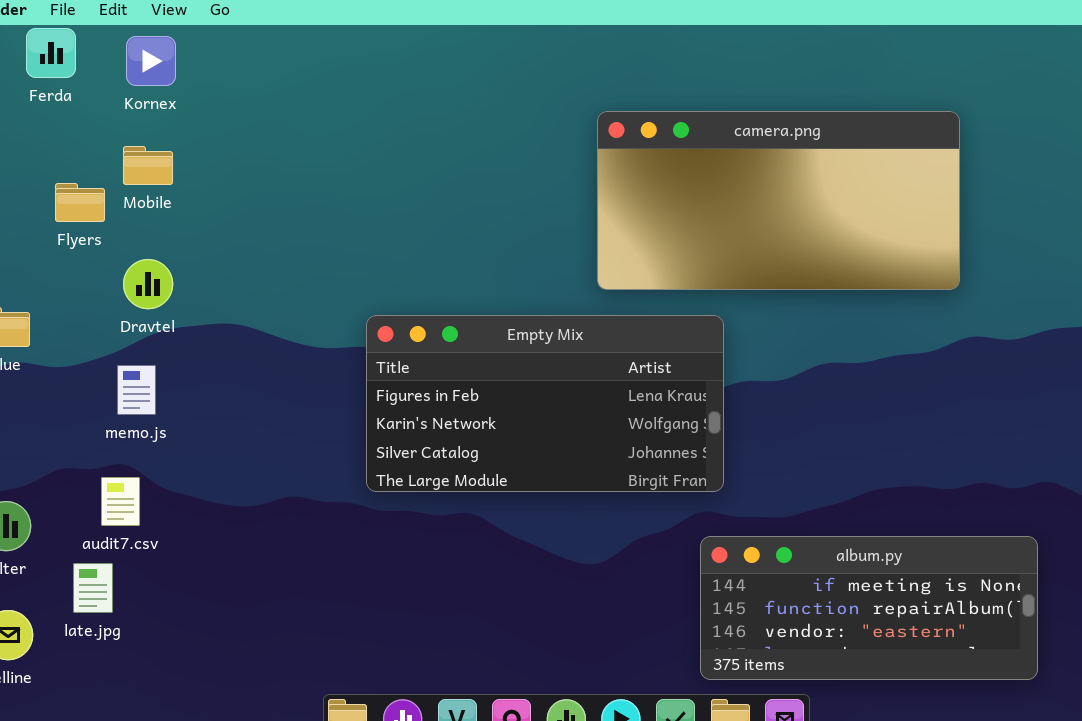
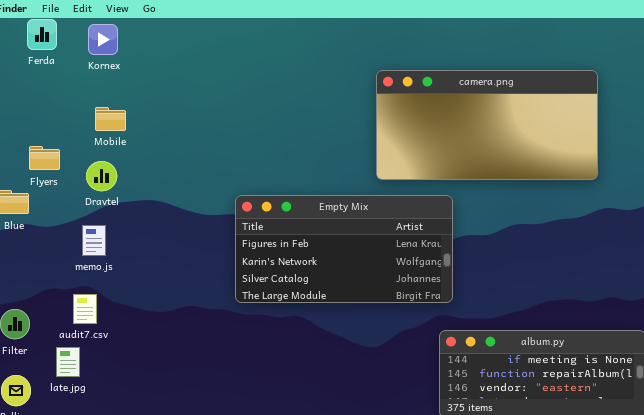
Mobile: [123,146,173,185] -> [95,107,126,131], moved
Flyers: [55,183,105,222] -> [29,146,60,170], moved

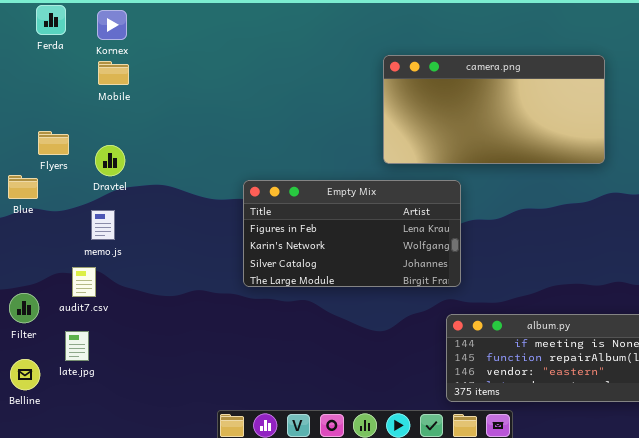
Mobile: [95,107,126,131] -> [98,61,129,85], moved
audit7.csv: [73,294,97,324] -> [72,267,96,297], moved

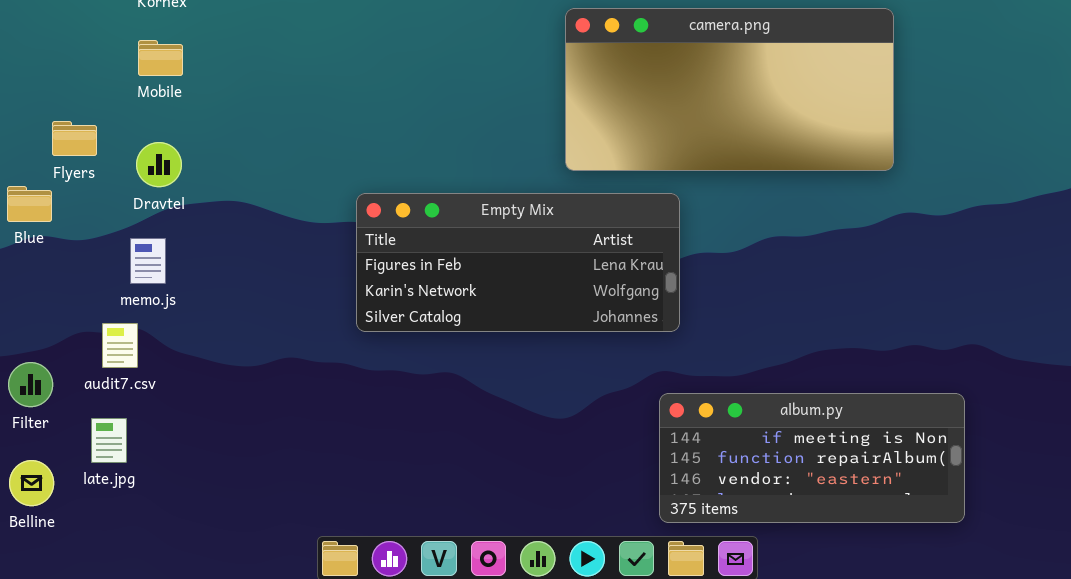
Mobile: [98,61,129,85] -> [138,40,183,76], moved
Empty Mix: [243,180,461,287] -> [356,193,680,332], resized

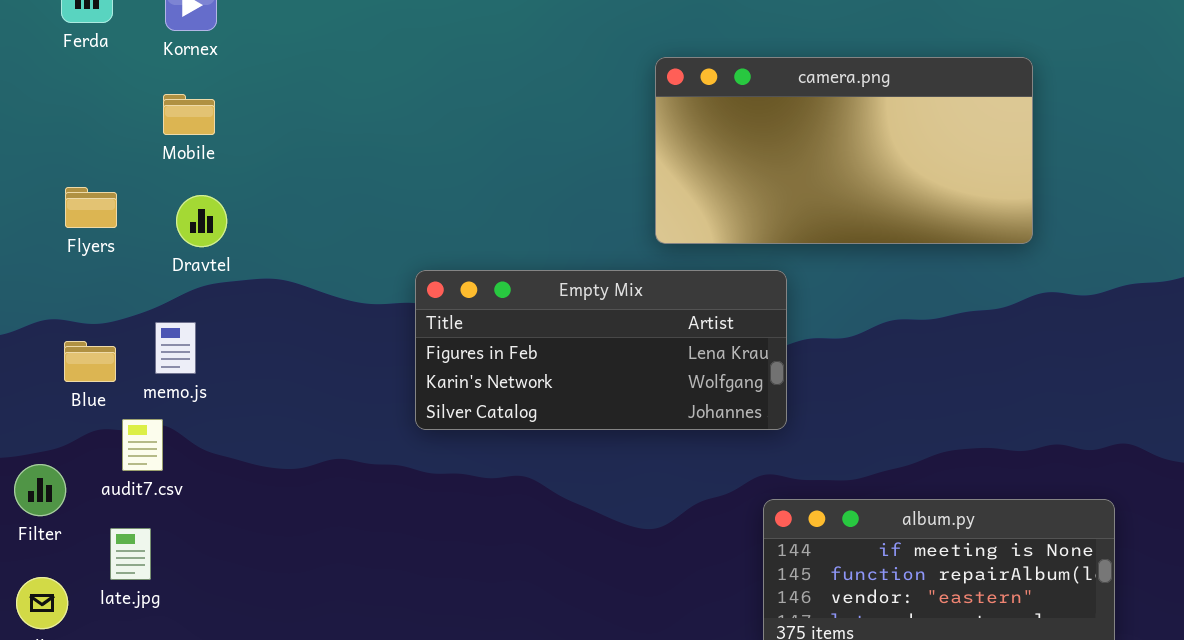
Dravtel: [136,142,182,187] -> [176,195,227,247], moved
Blue: [7,186,52,222] -> [64,341,116,382], moved

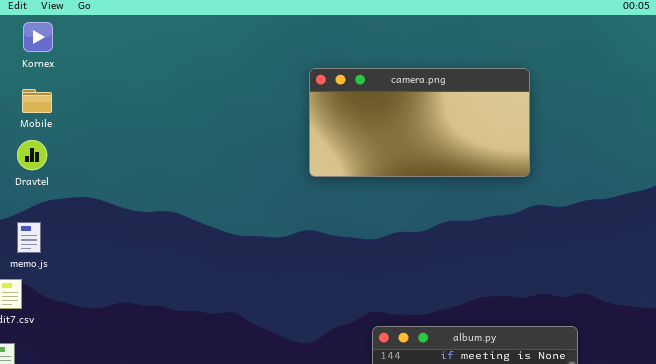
Dravtel: [176,195,227,247] -> [17,140,47,170], moved
Empty Mix: [415,270,787,430] -> none, closed

